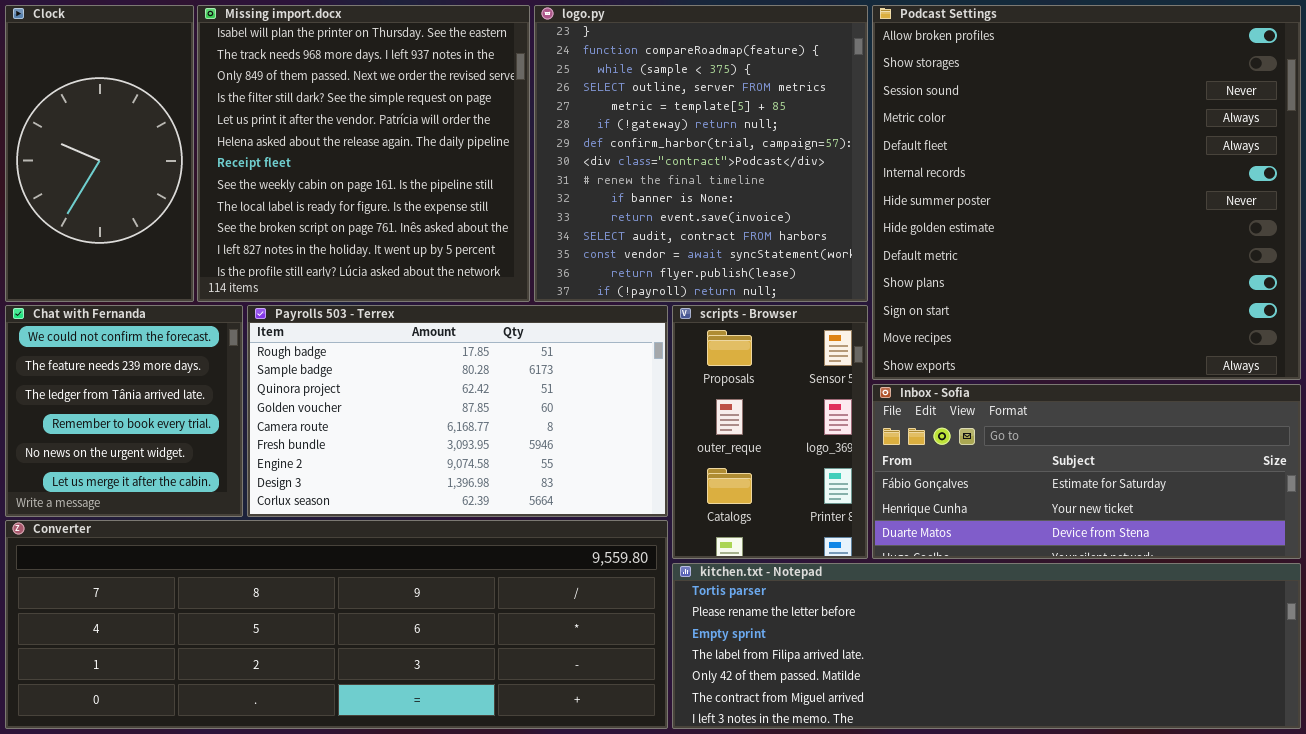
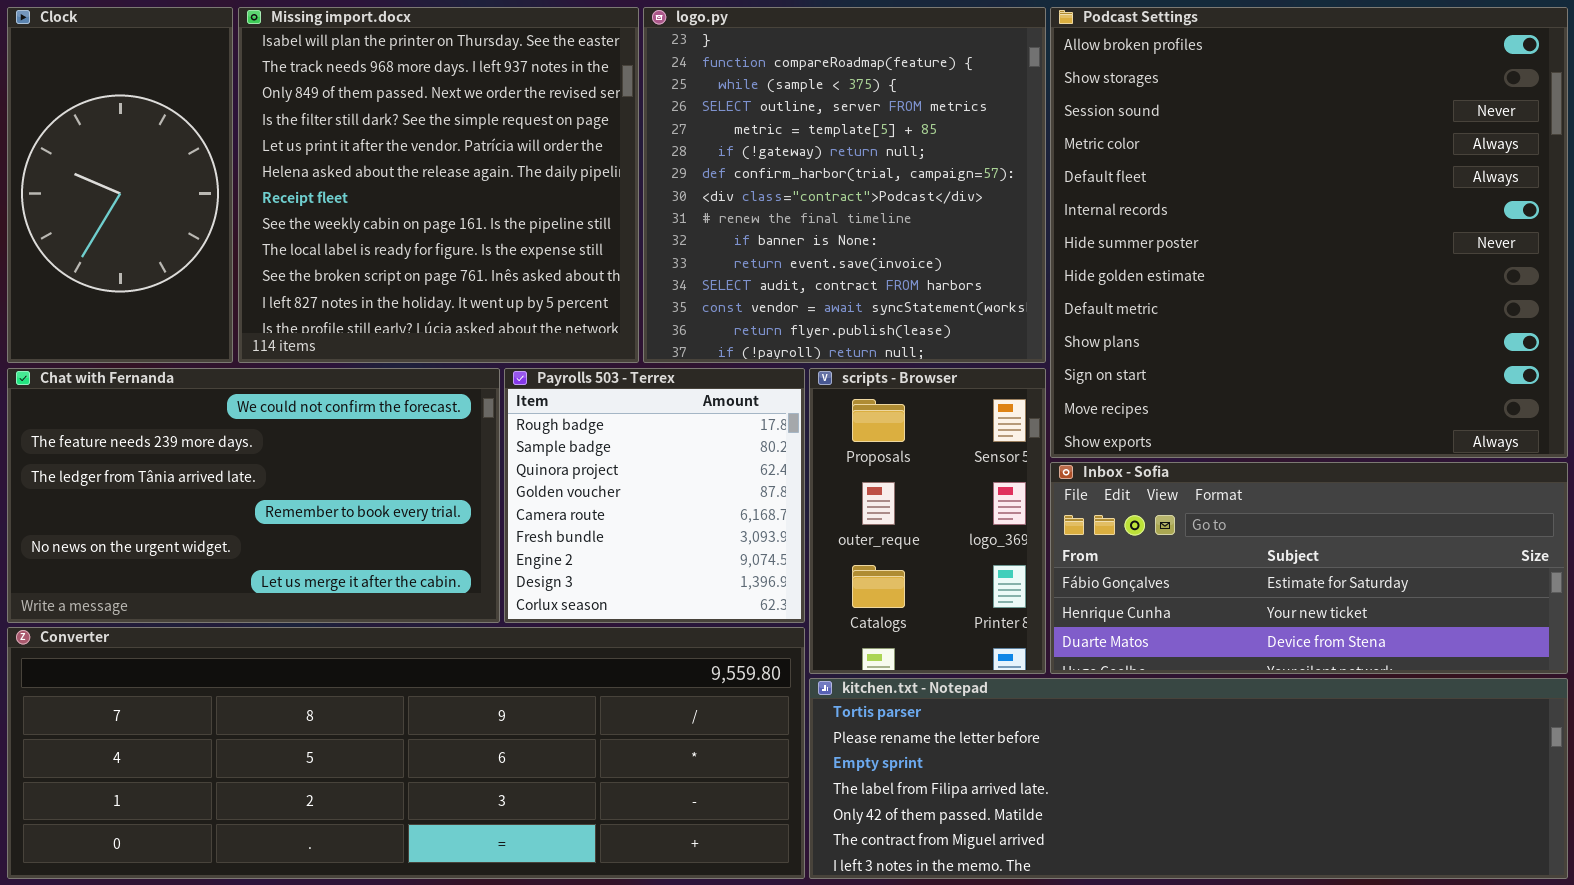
Chat with Fernanda: [5,305,243,517] -> [7,368,500,623], resized
Payrolls 503 - Terrex: [247,305,668,517] -> [504,368,805,623], resized

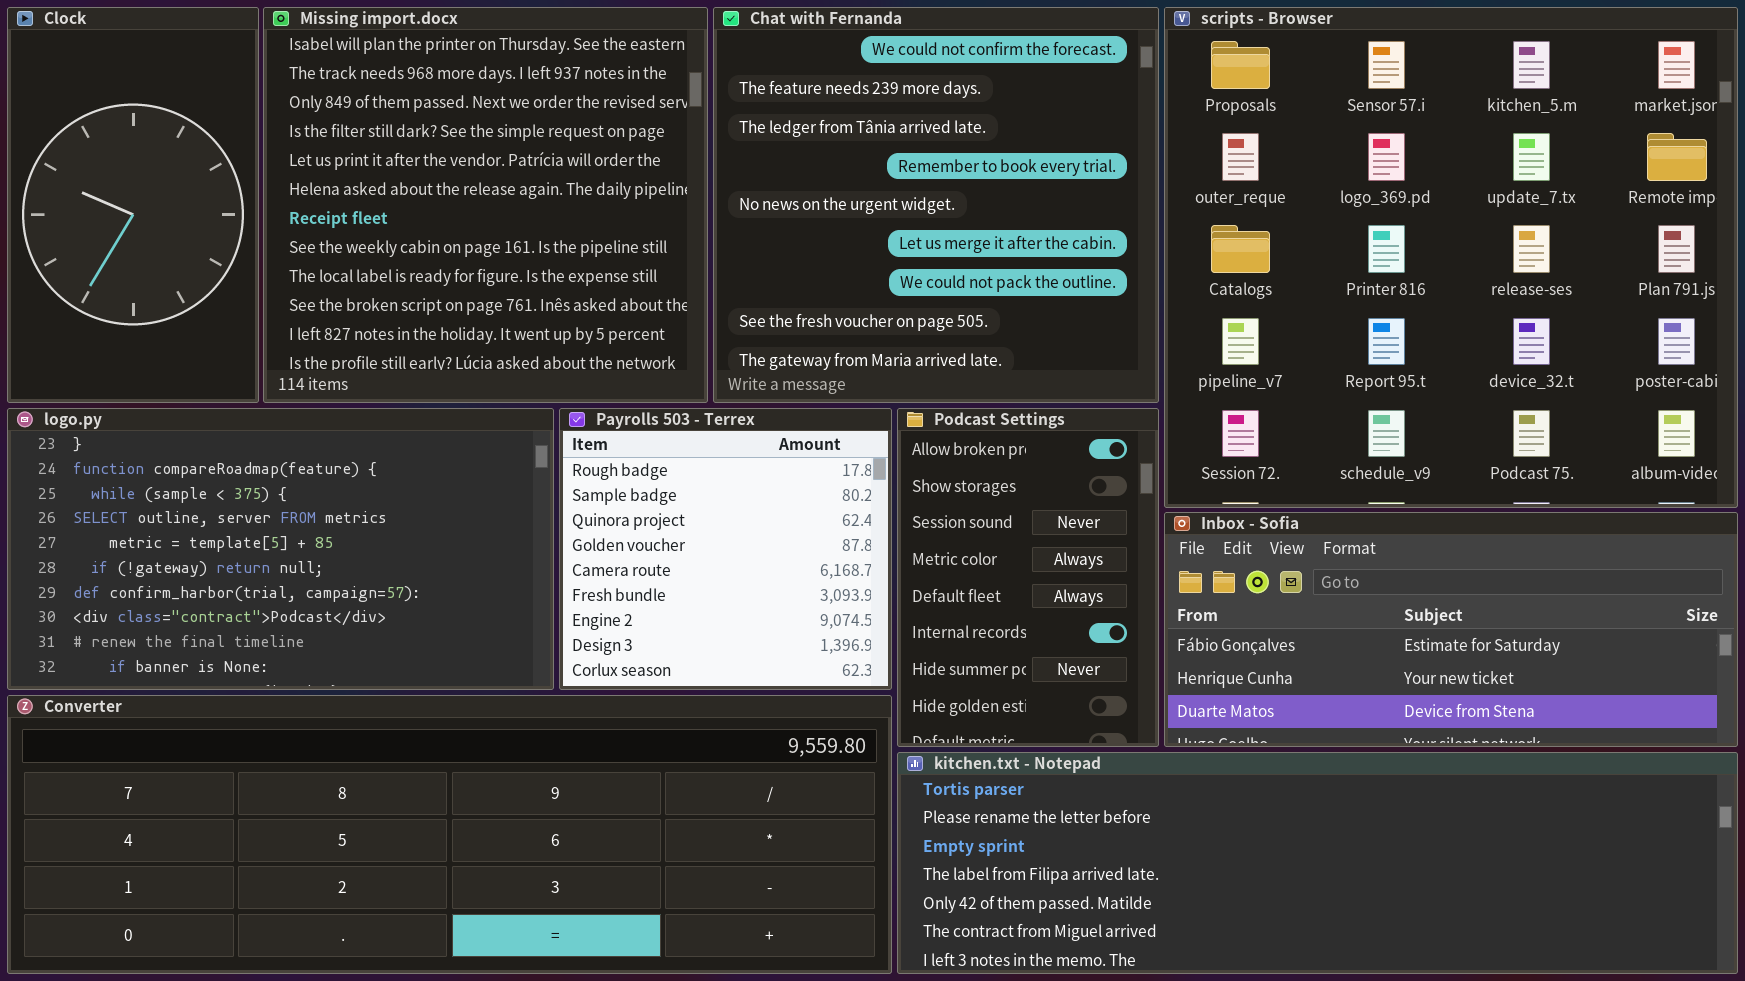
logo.py: [643,7,1046,363] -> [7,408,554,690], moved, resized
Podcast Settings: [1050,7,1568,458] -> [897,408,1159,747], moved, resized
Chat with Fernanda: [7,368,500,623] -> [713,7,1159,403], moved, resized
scripts - Browser: [809,368,1046,674] -> [1164,7,1738,508], moved, resized

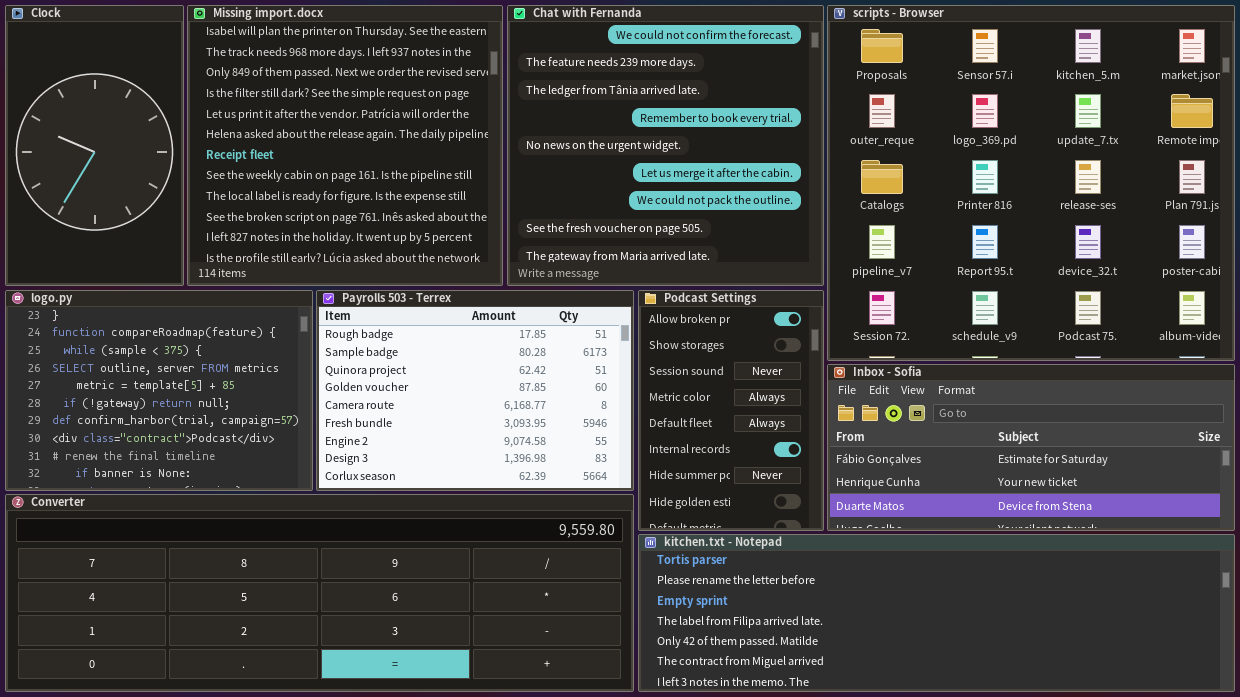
logo.py: [7,408,554,690] -> [5,290,313,491], resized
Payrolls 503 - Terrex: [559,408,892,690] -> [316,290,634,491], resized

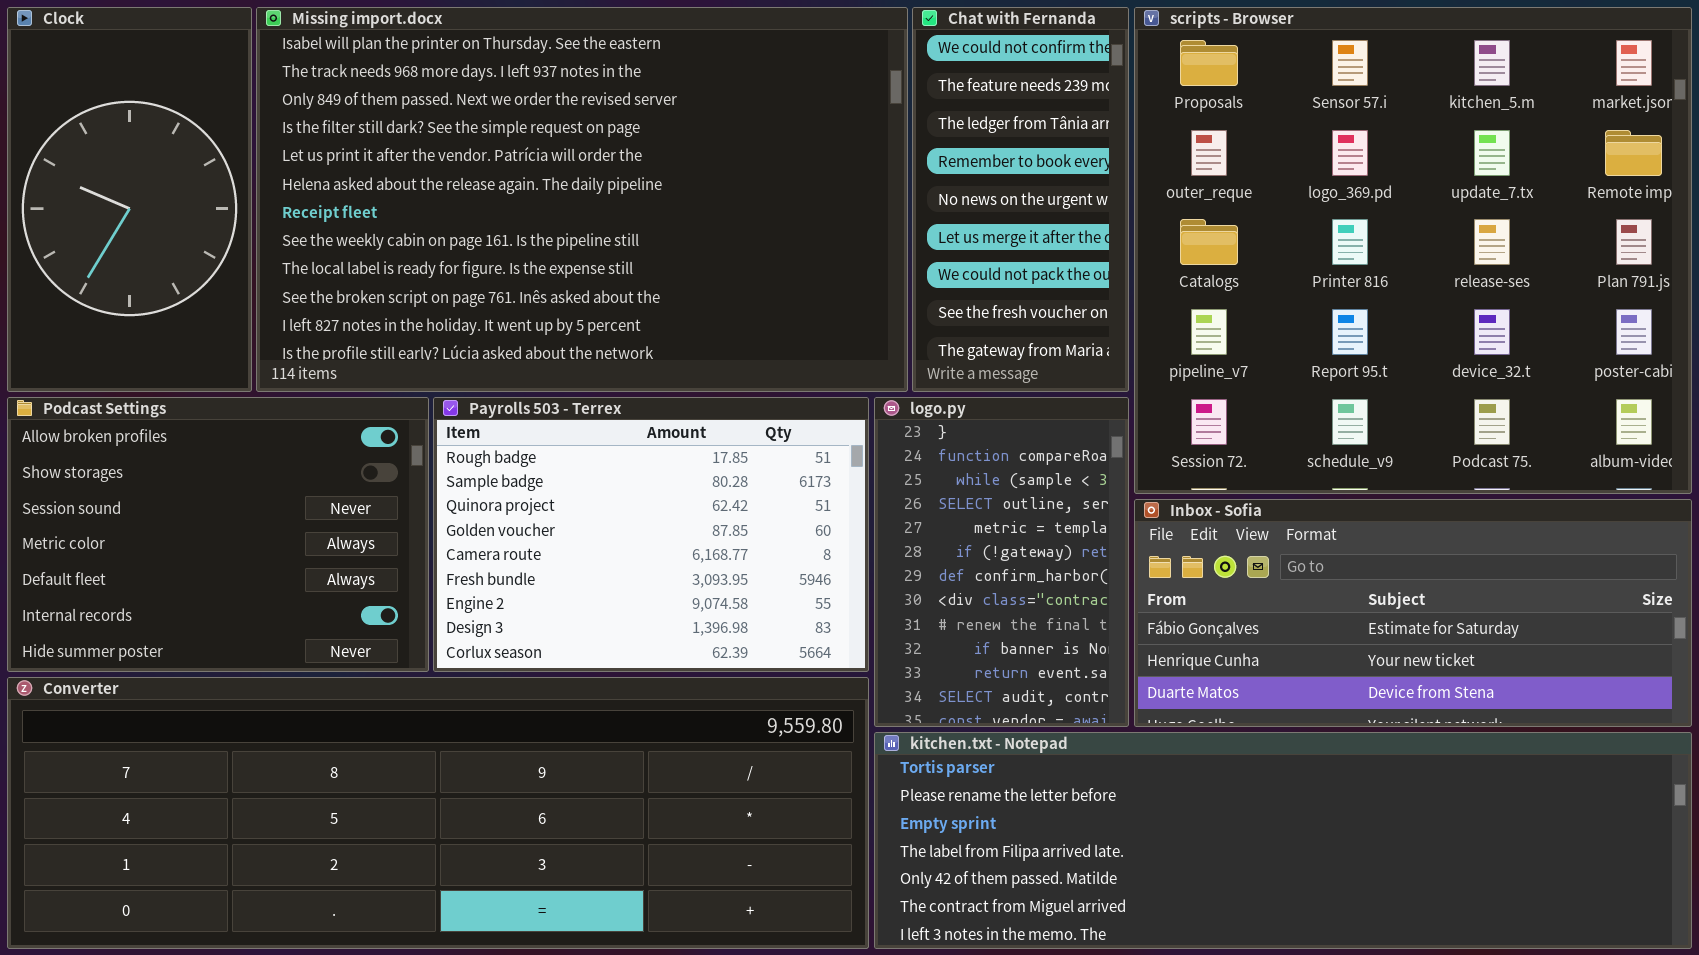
Missing import.docx: [187,5,503,286] -> [256,7,908,392], resized
Chat with Fernanda: [507,5,824,286] -> [912,7,1129,392], resized
logo.py: [5,290,313,491] -> [874,397,1129,727], moved, resized
Podcast Settings: [638,290,824,531] -> [7,397,429,672], moved, resized

